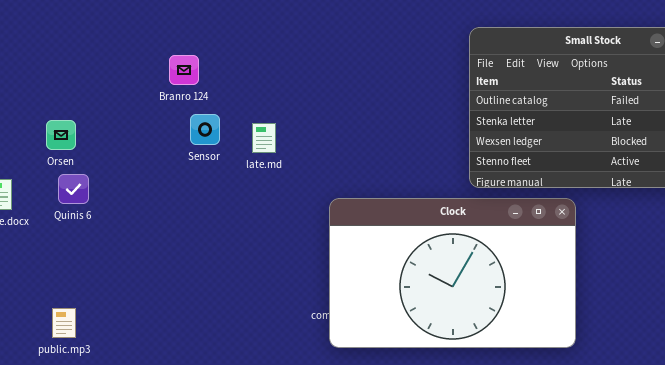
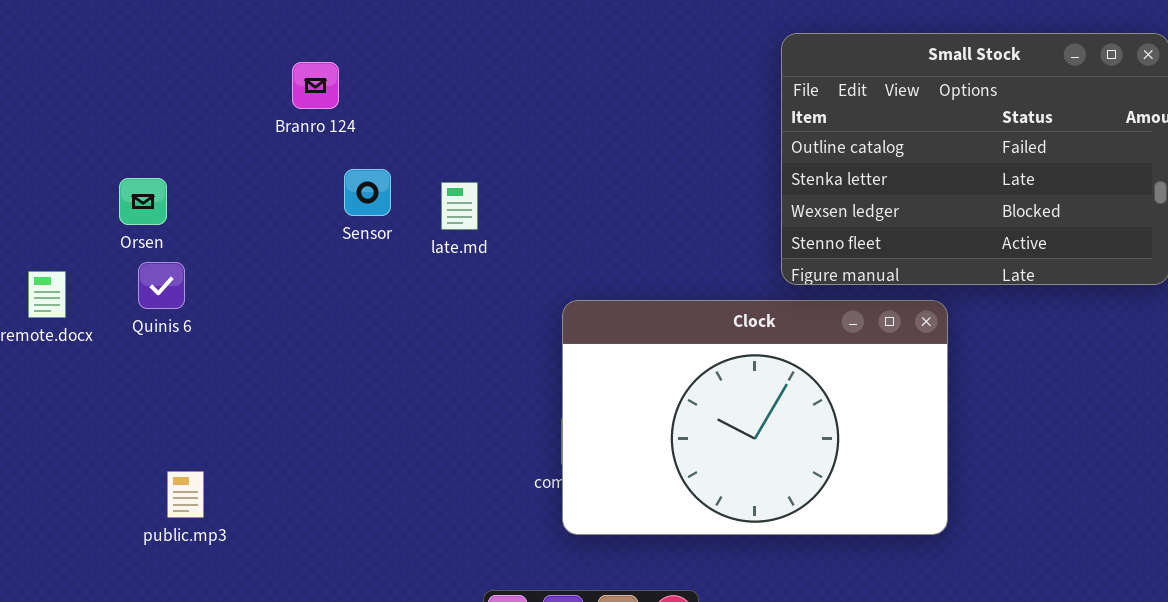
Branro 124: [169,55,199,85] -> [292,62,339,109], moved
public.mp3: [52,308,76,338] -> [167,471,204,518], moved

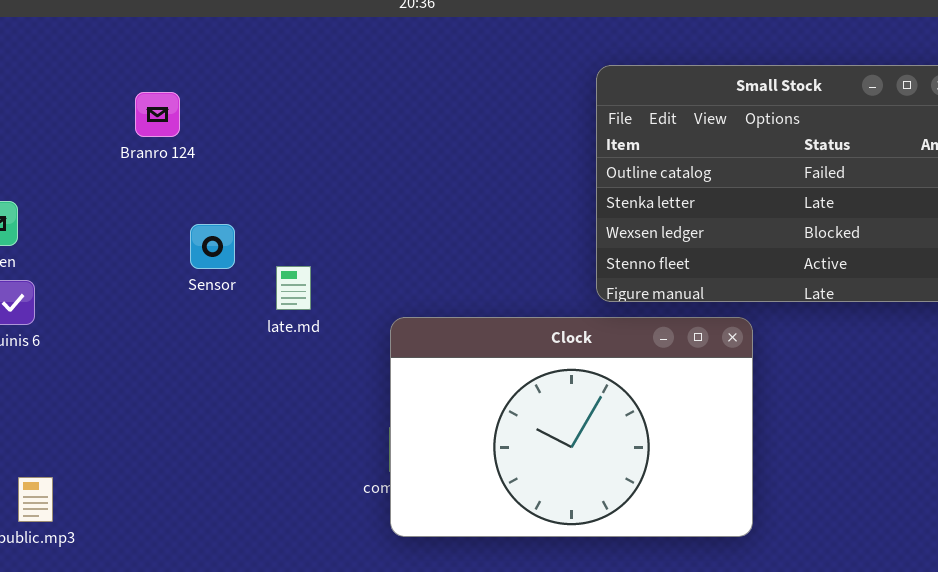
Sensor: [344,169,391,216] -> [190,224,235,269], moved
late.md: [441,182,478,230] -> [276,266,311,310], moved

